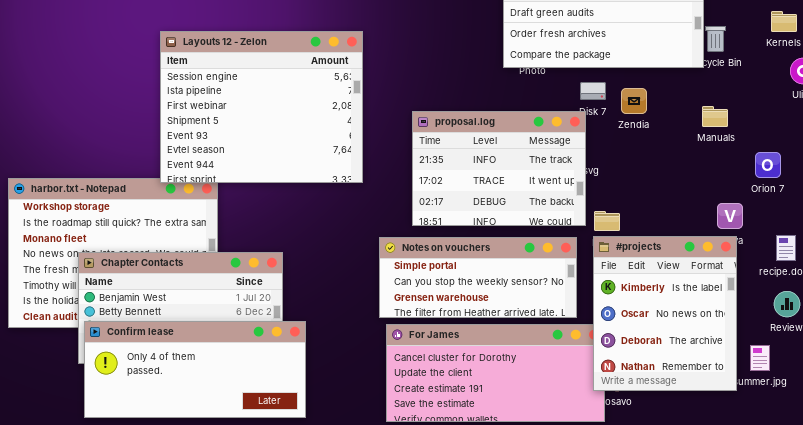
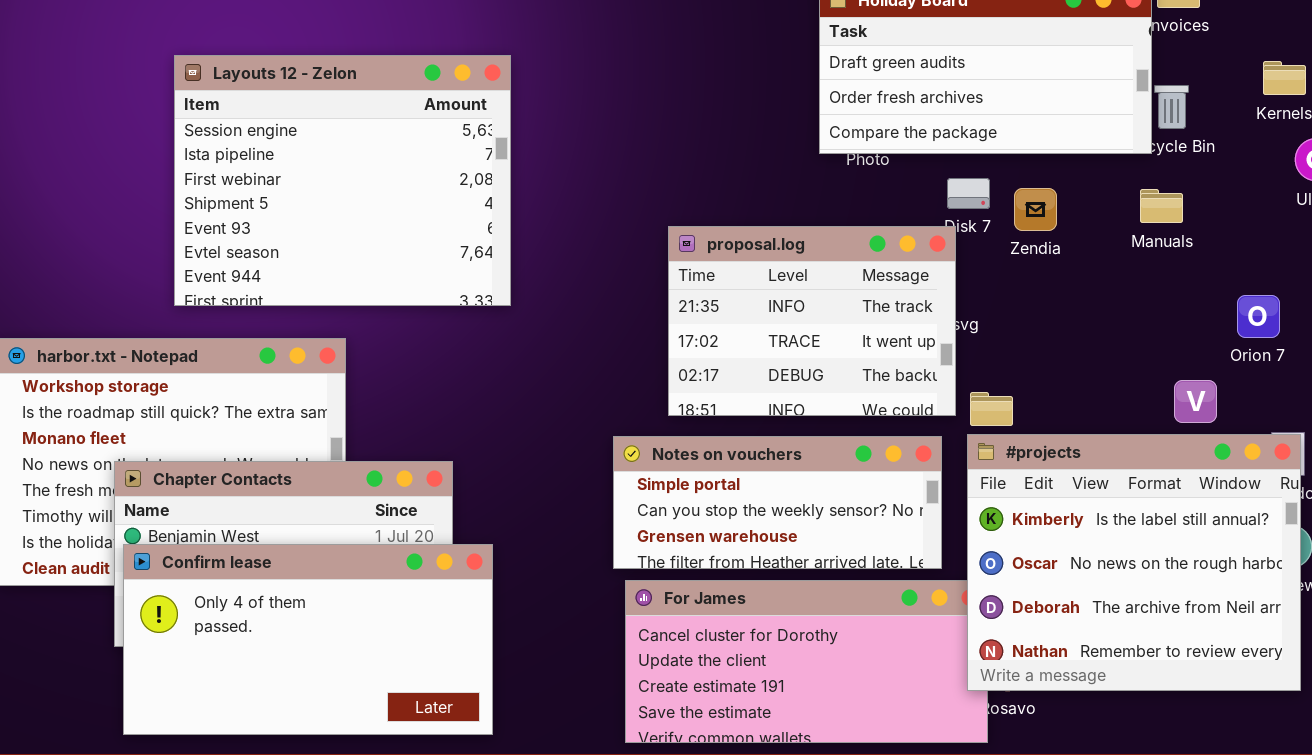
Layouts 12 - Zelon: [160,31,363,183] -> [174,55,511,306], moved
Manuals: [702,106,728,127] -> [1140,189,1183,223], moved
#projects: [593,236,737,391] -> [967,434,1301,691], resized
Confirm lease: [84,321,306,418] -> [123,544,493,735], resized

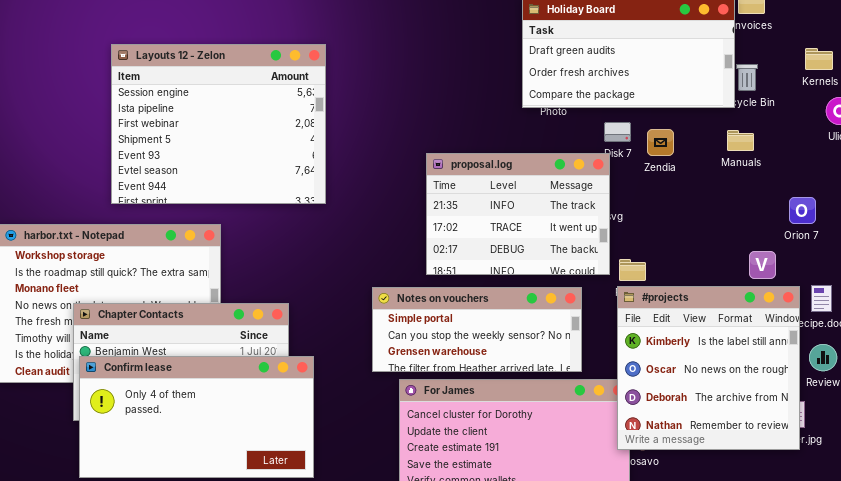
#projects: [967,434,1301,691] -> [617,286,800,450], resized
Notes on vouchers: [613,436,942,569] -> [372,287,582,372], moved

